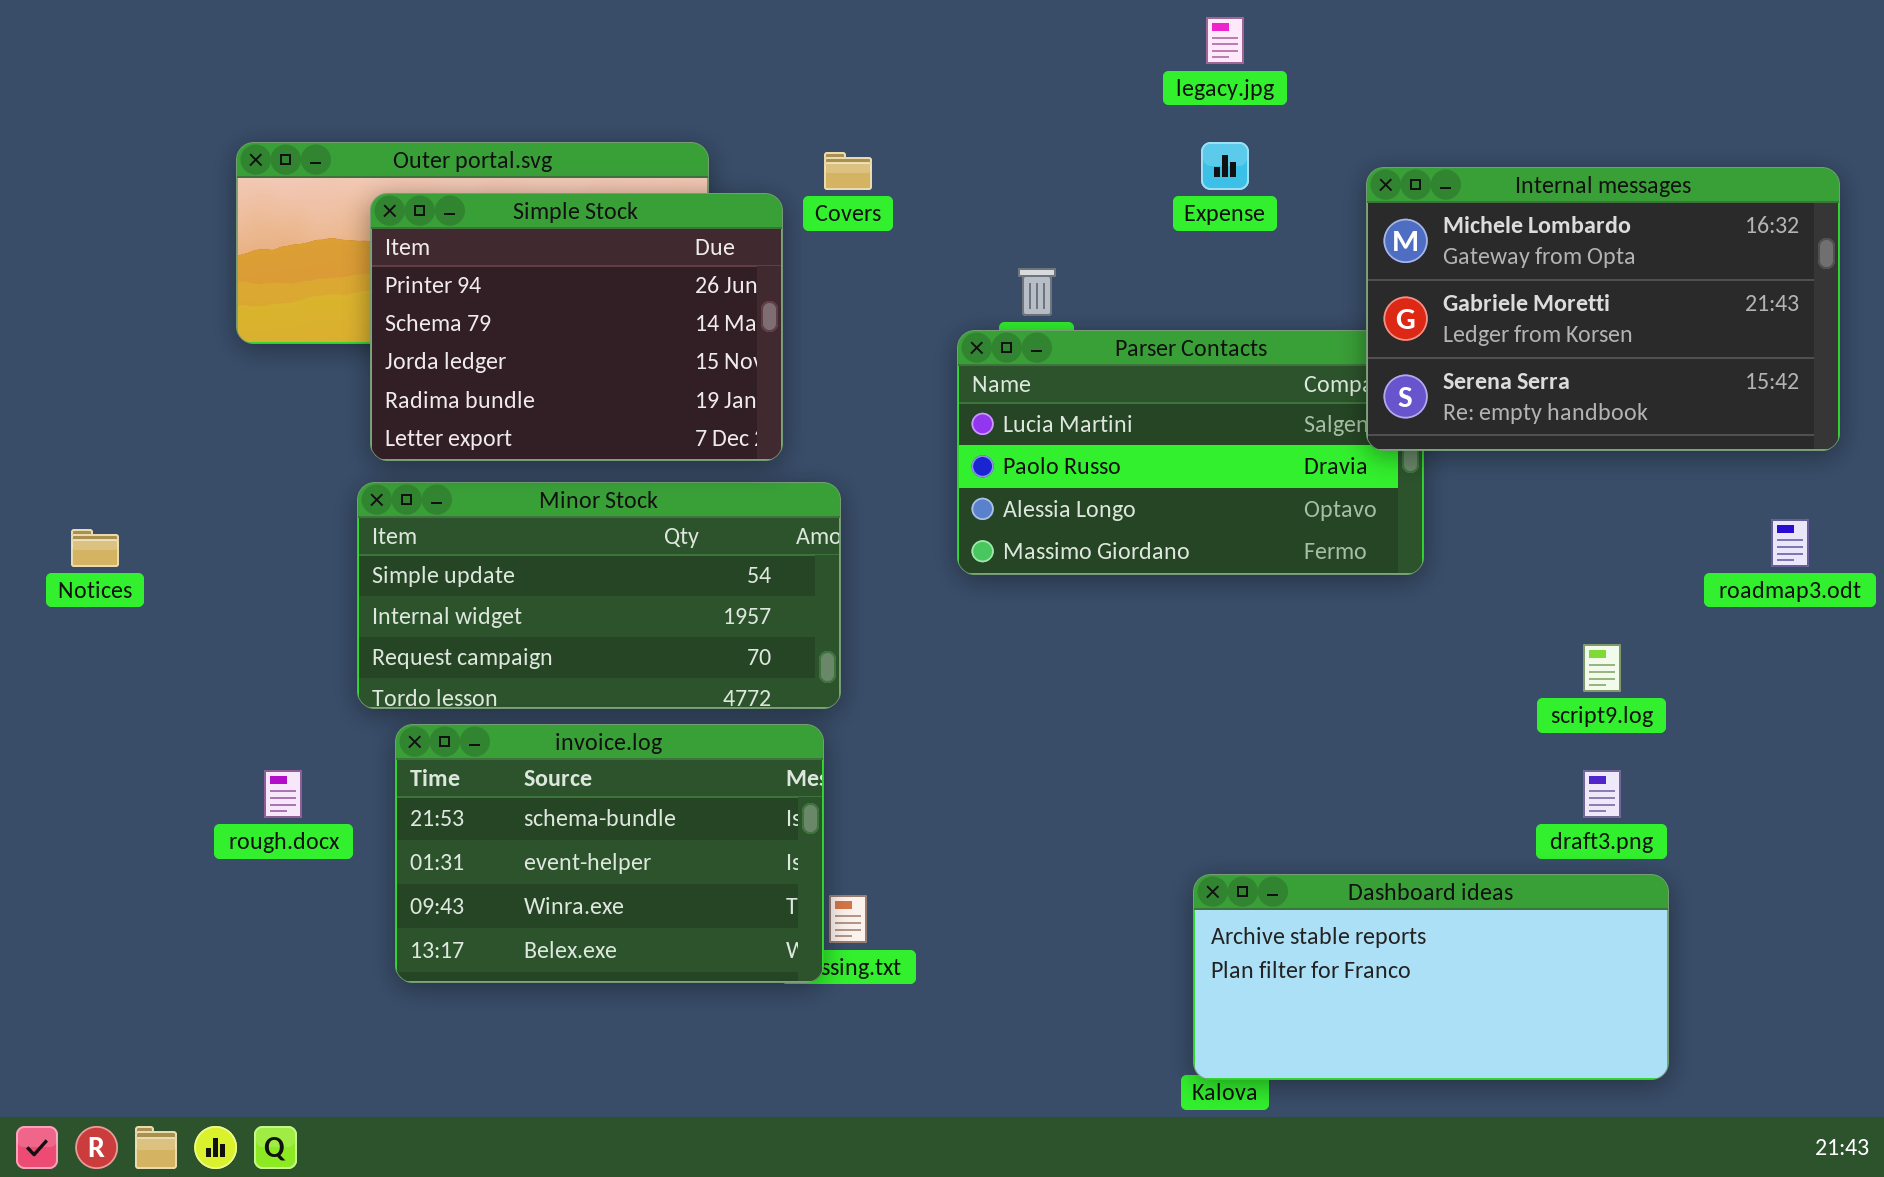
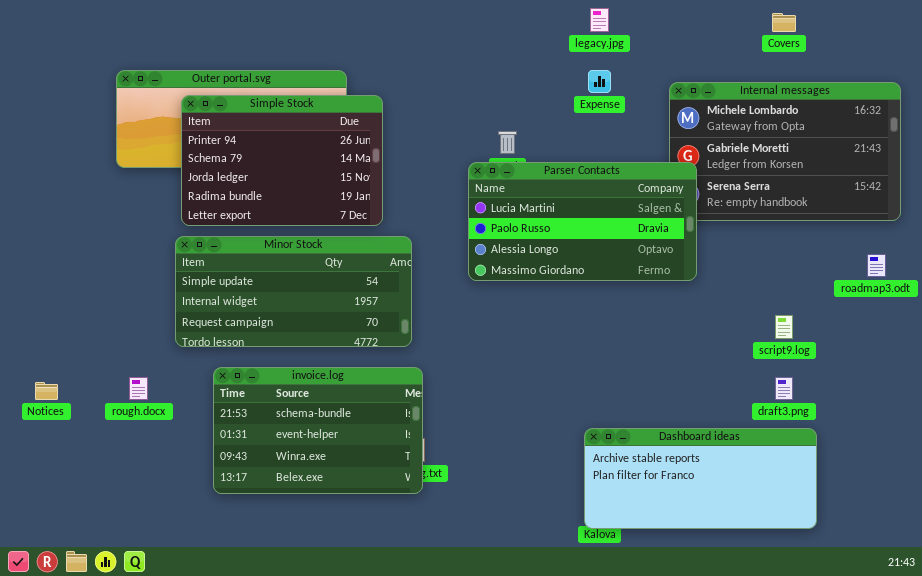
Covers: [824,152,872,190] -> [772,13,796,32], moved
Parser Contacts: [957,330,1424,575] -> [468,162,697,281], raised
Notices: [71,529,119,567] -> [35,382,58,400], moved
invoice.log: [395,724,824,983] -> [213,367,423,494], moved

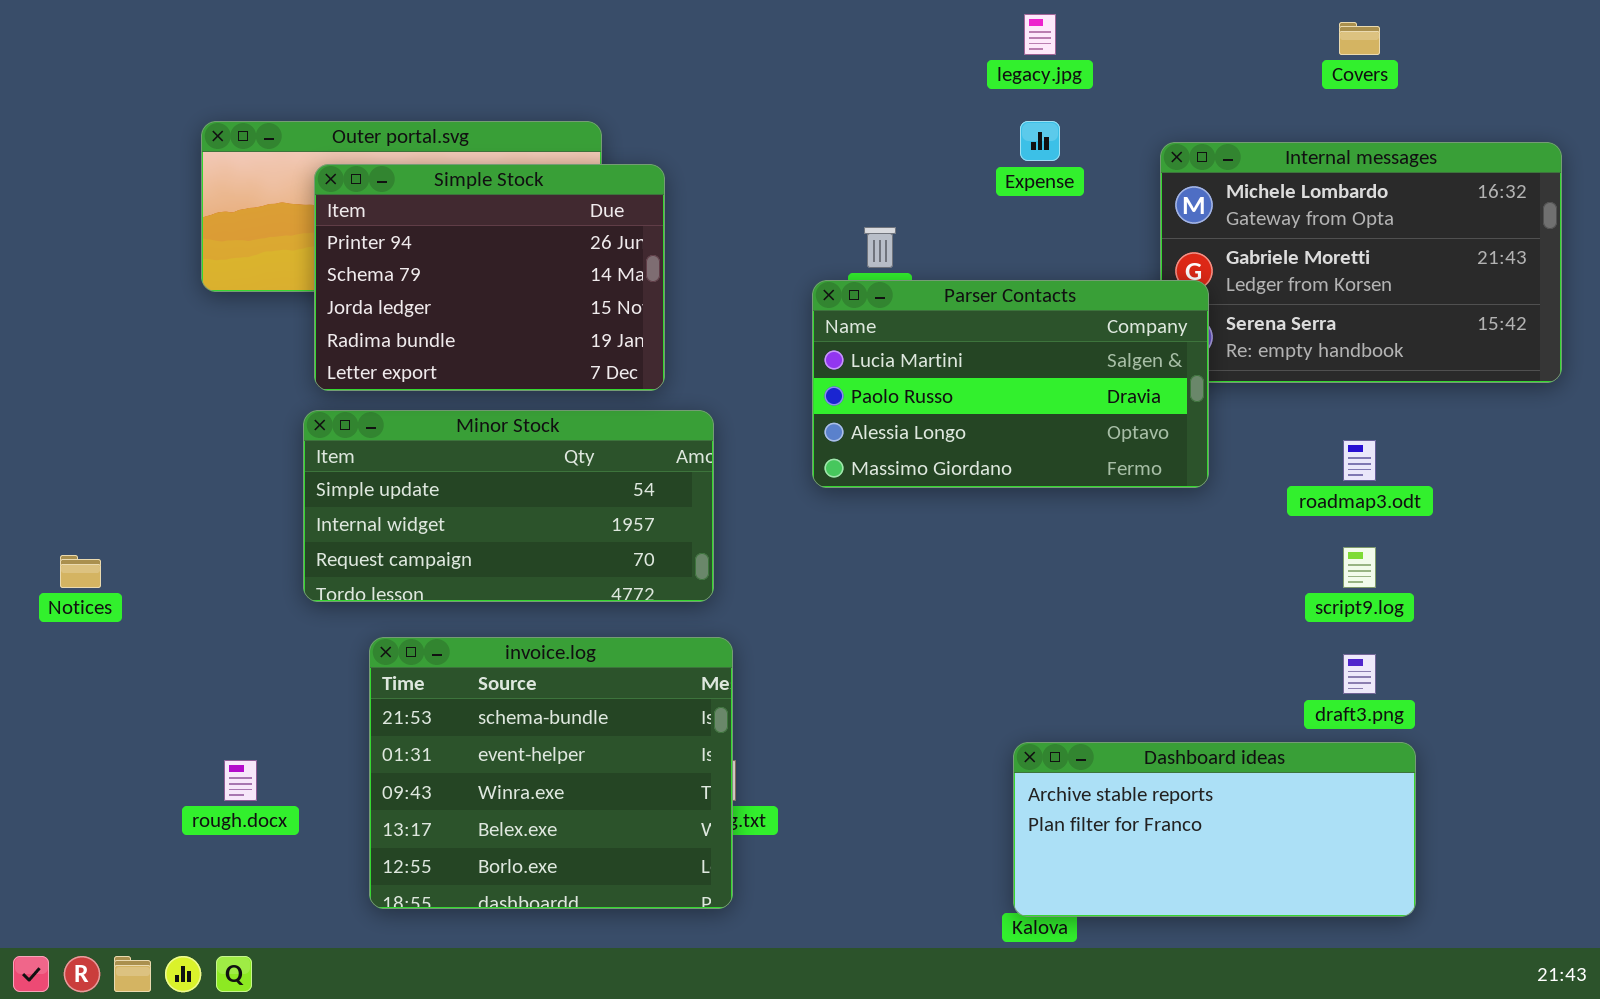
roadmap3.odt: [867,254,886,277] -> [1343,440,1376,481], moved
invoice.log: [213,367,423,494] -> [369,637,733,909], resized
rough.docx: [129,377,148,400] -> [224,760,257,801], moved
Notices: [35,382,58,400] -> [60,555,101,588], moved

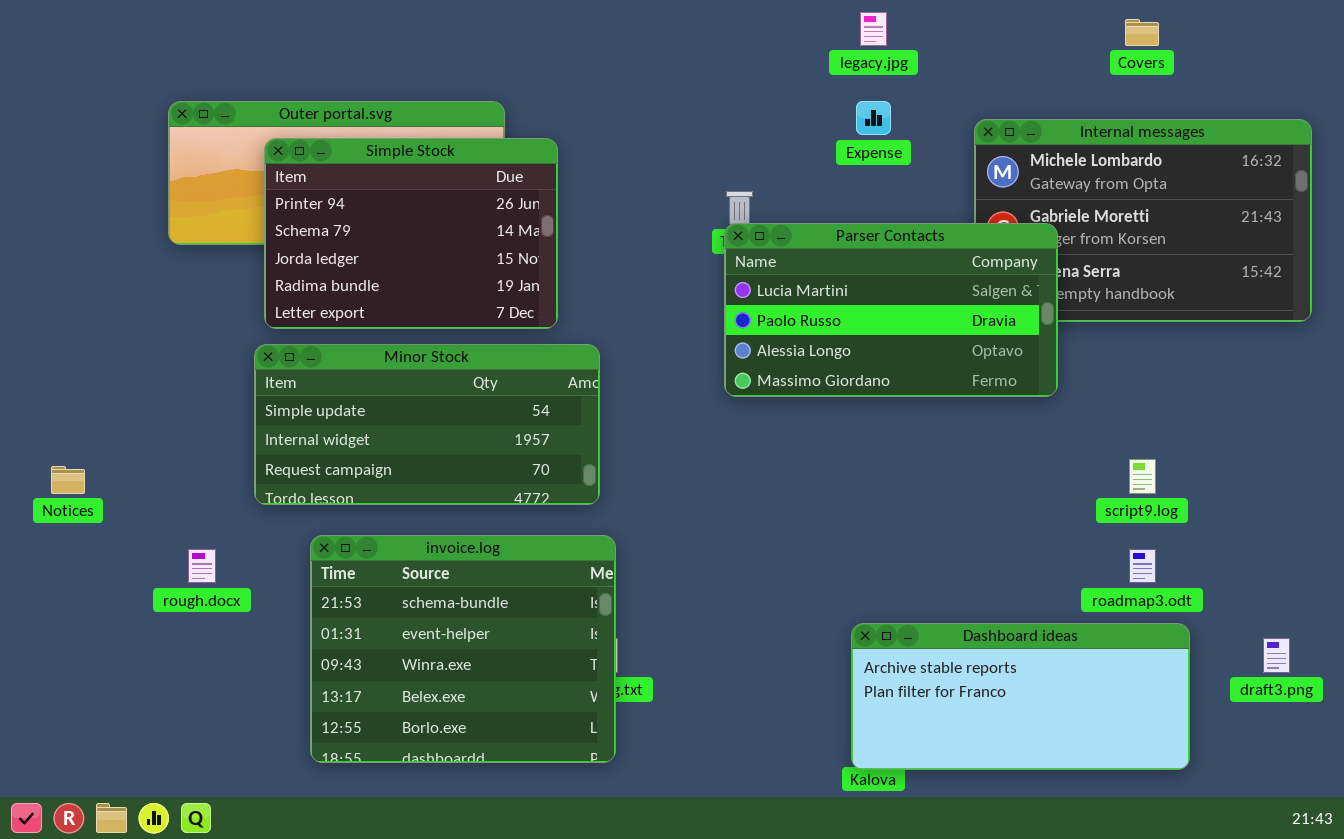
Parser Contacts: [812,280,1209,488] -> [724,223,1058,397], moved
roadmap3.odt: [1343,440,1376,481] -> [1129,549,1156,583], moved
draft3.png: [1343,654,1376,694] -> [1263,638,1290,673], moved
rough.docx: [224,760,257,801] -> [188,549,216,583], moved

